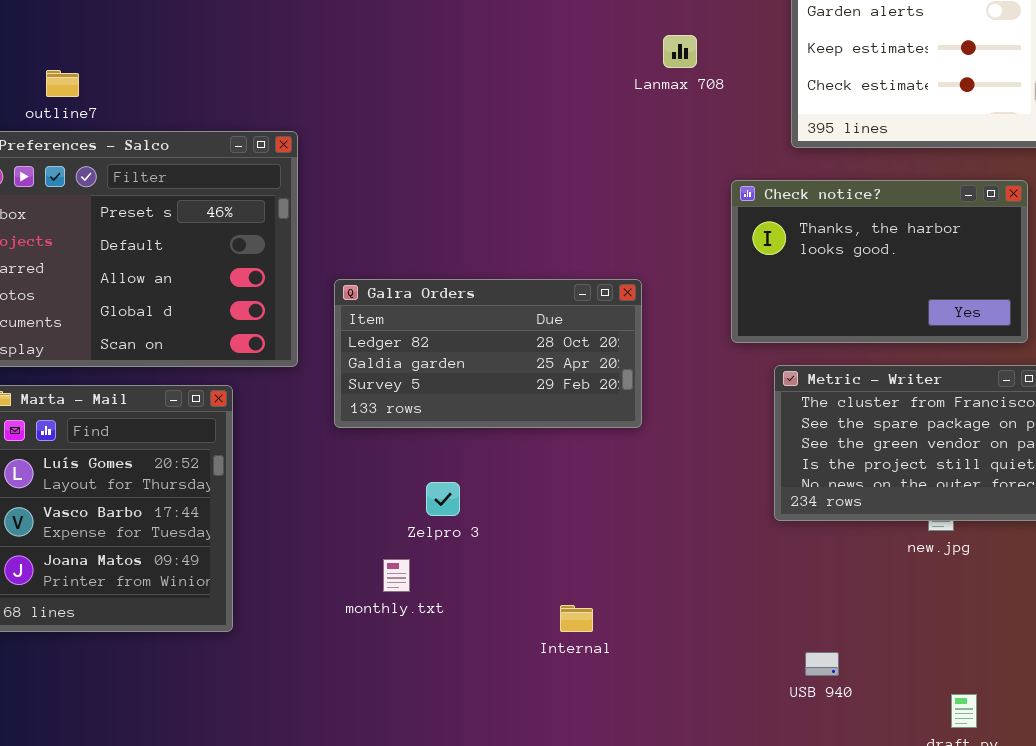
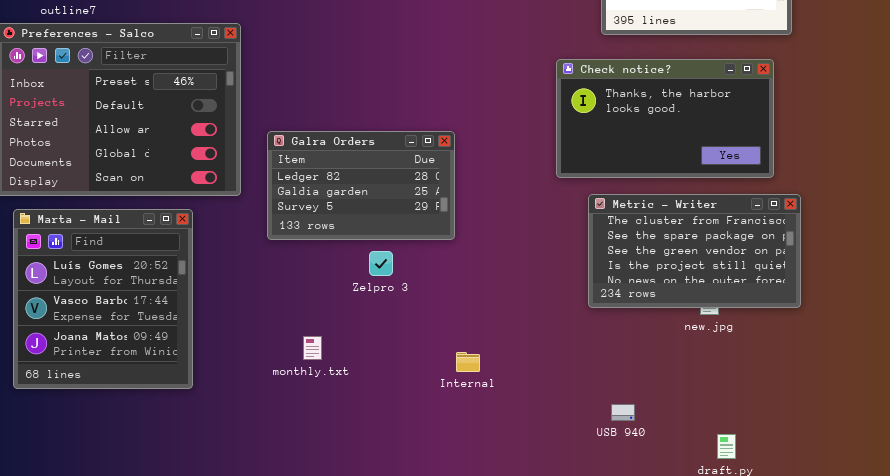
Galra Orders: [334,279,642,428] -> [267,131,455,240], resized
Zelpro 3: [426,482,460,516] -> [369,251,393,276], moved
Internal: [560,605,593,632] -> [456,352,480,372], moved

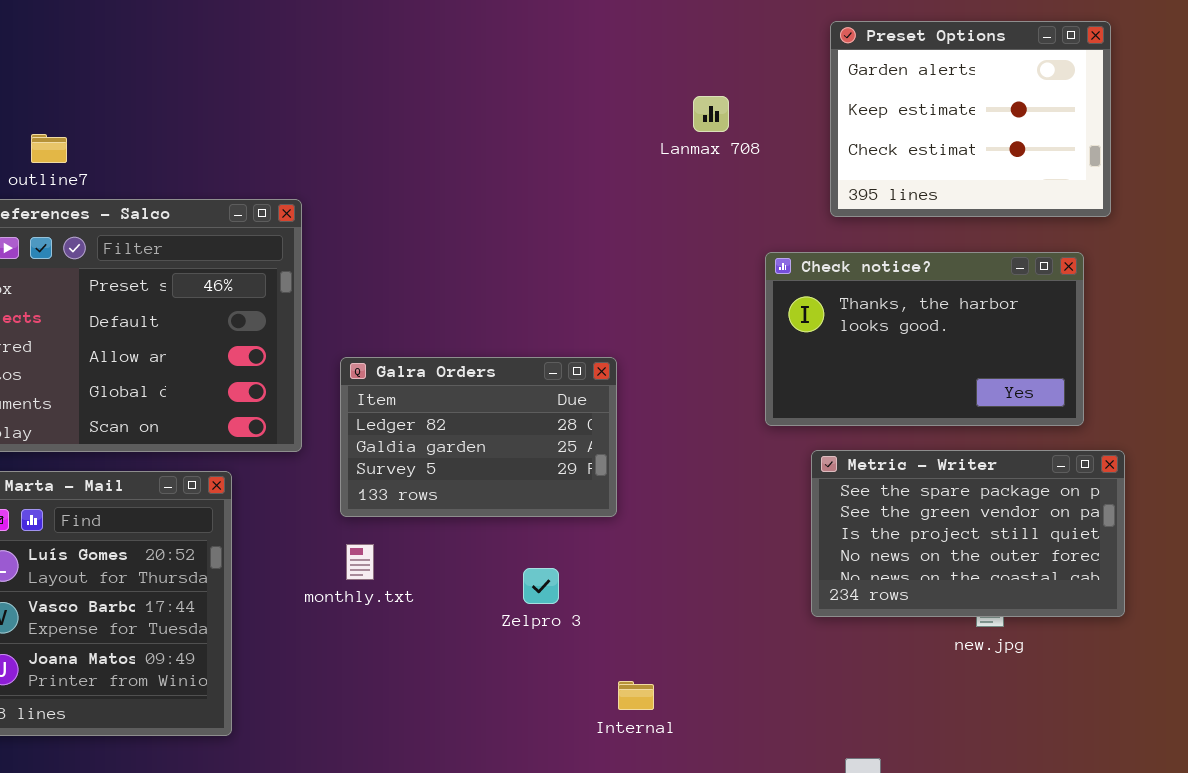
Metric - Writer: [588,194,801,308] -> [811,450,1125,617], scrolled down 1 row
Zelpro 3: [369,251,393,276] -> [523,568,559,604], moved
monthly.txt: [303,336,322,360] -> [346,544,374,580], moved

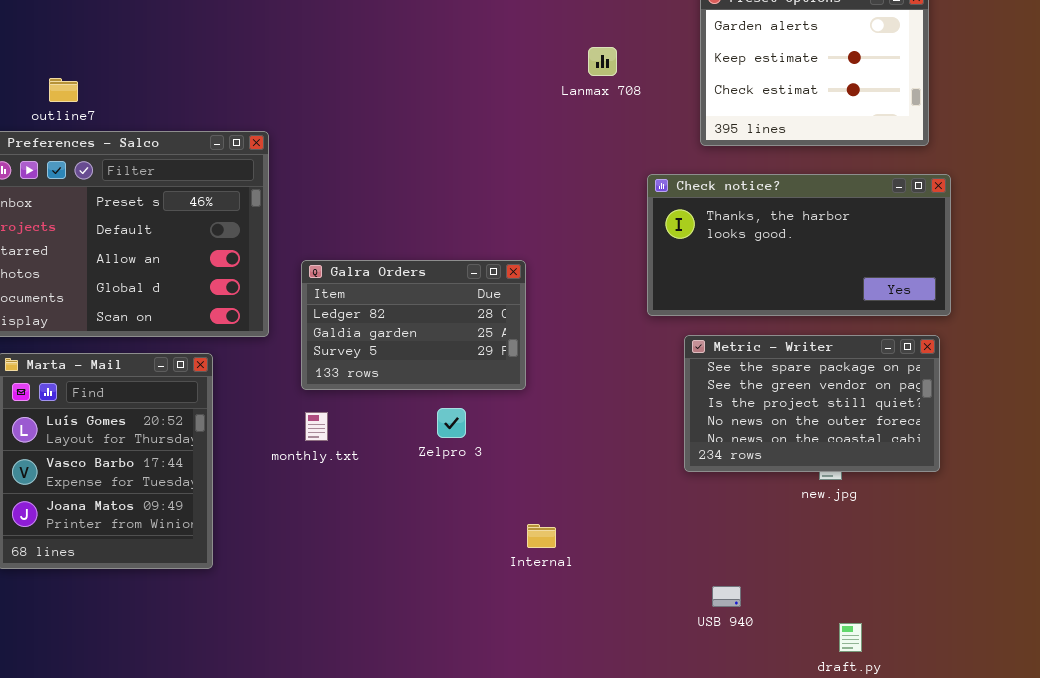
Check notice?: [765,252,1084,426] -> [647,174,951,316], resized
Zelpro 3: [523,568,559,604] -> [437,408,466,438], moved

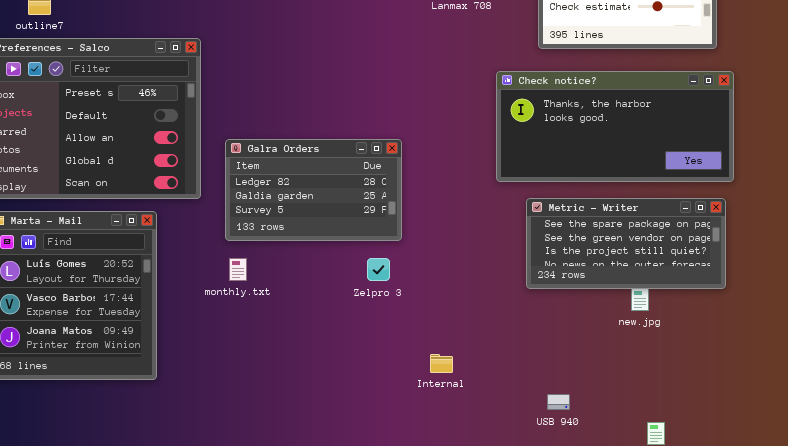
Metric - Writer: [684,335,940,472] -> [526,198,726,289], resized
Zelpro 3: [437,408,466,438] -> [367,258,390,281], moved
Internal: [527,524,556,548] -> [430,354,453,373], moved

